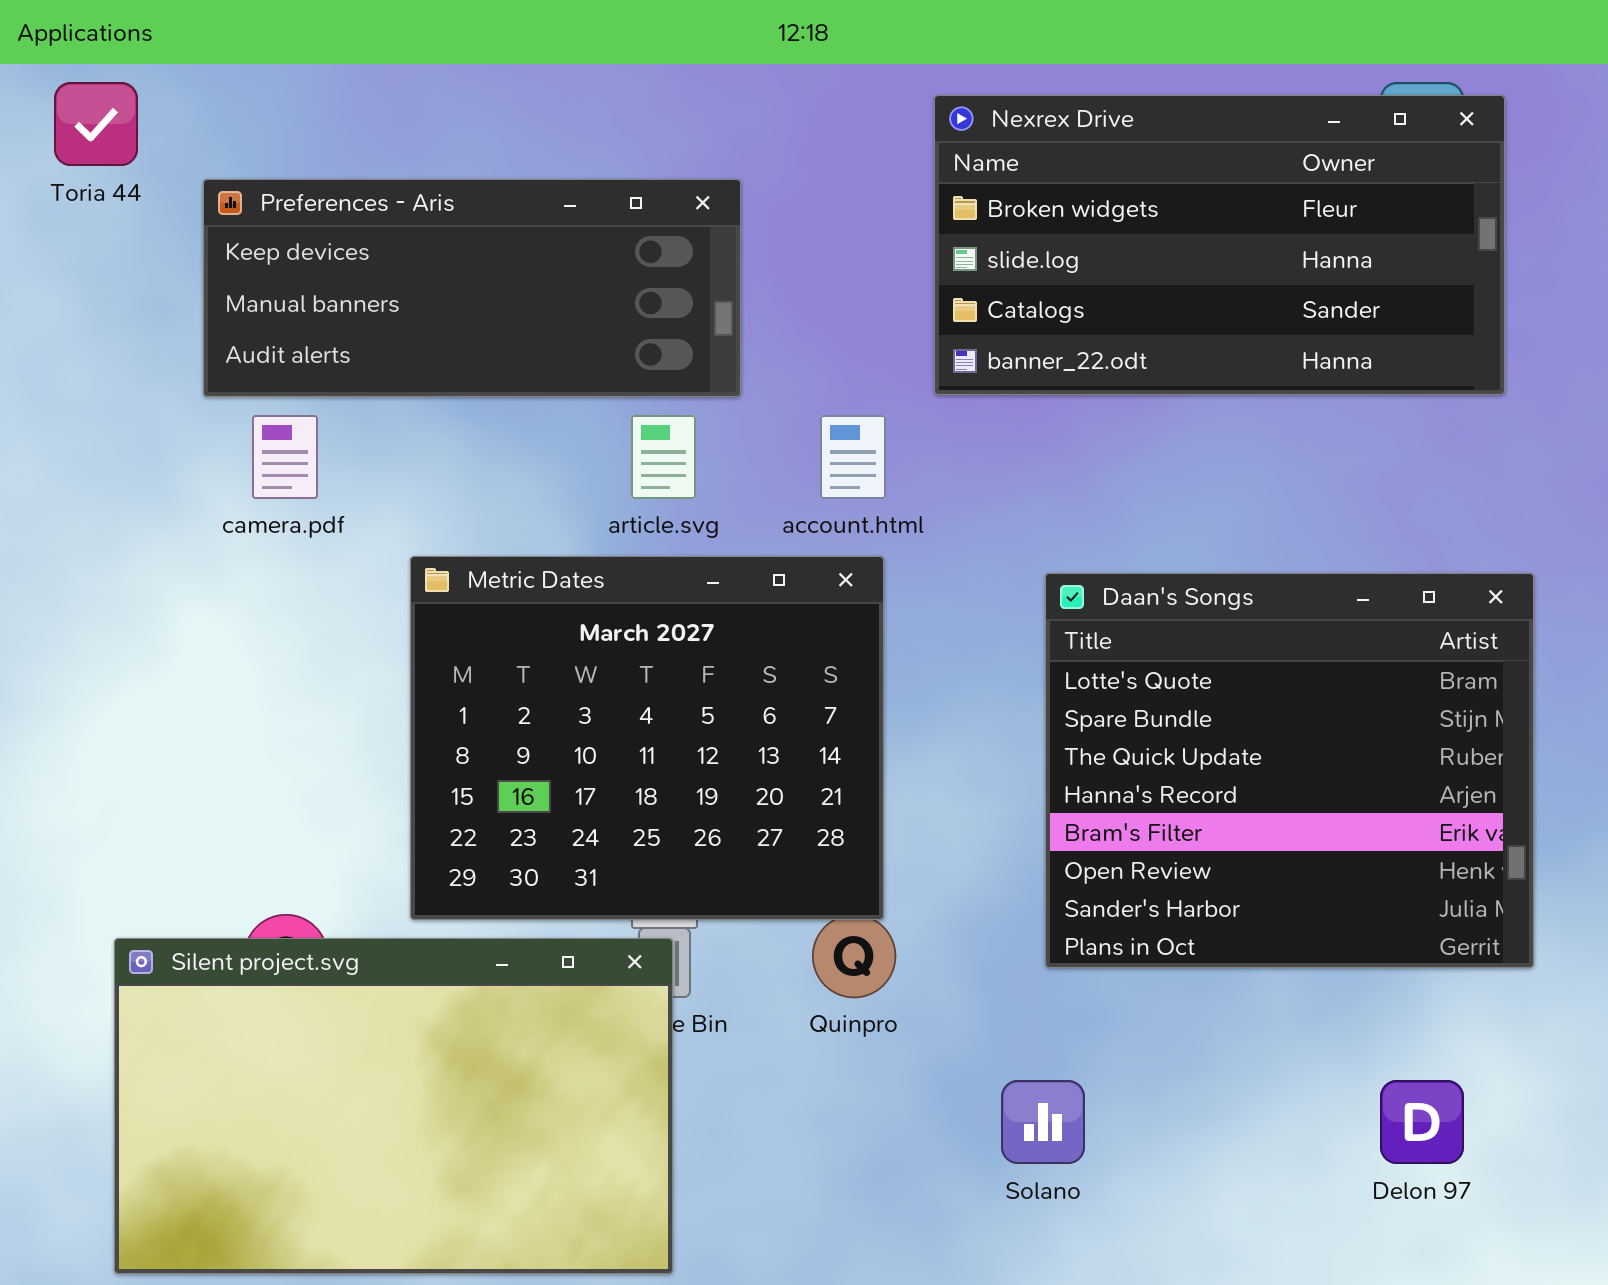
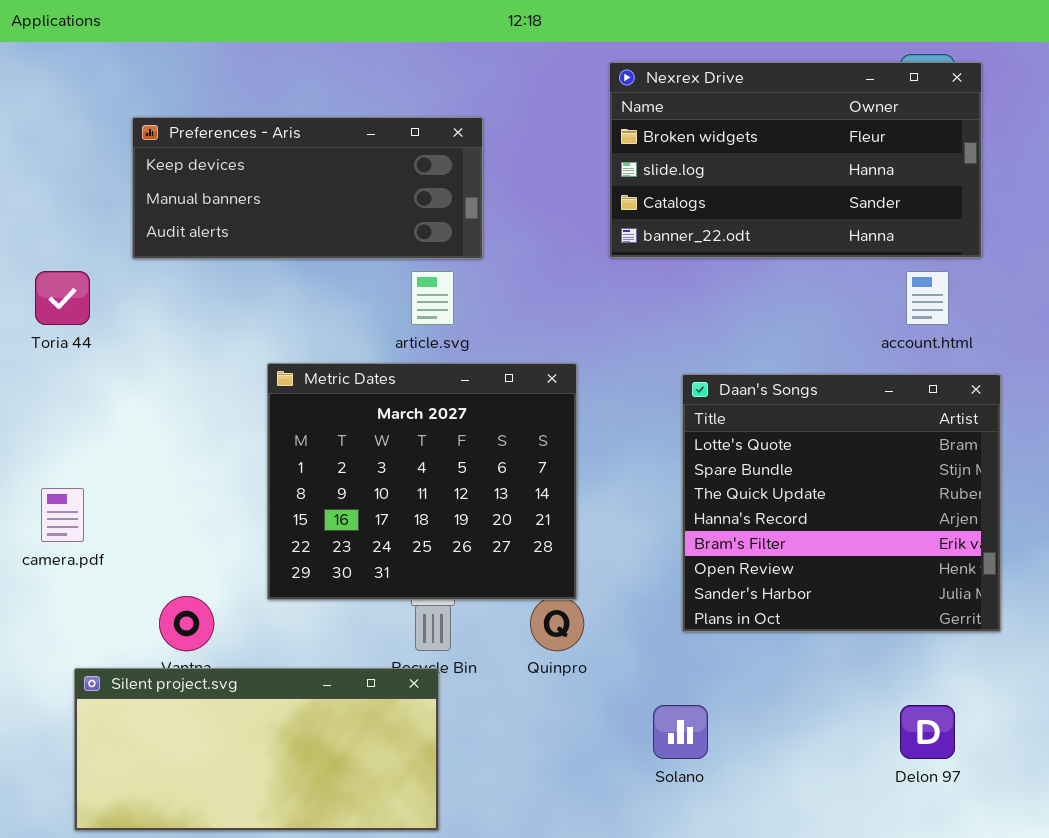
Toria 44: [54,82,138,166] -> [35,271,90,325], moved
camera.pdf: [252,415,318,499] -> [41,488,84,542], moved
account.html: [820,415,886,499] -> [906,271,949,325], moved
Silent project.svg: [114,938,673,1274] -> [74,668,439,831], resized

